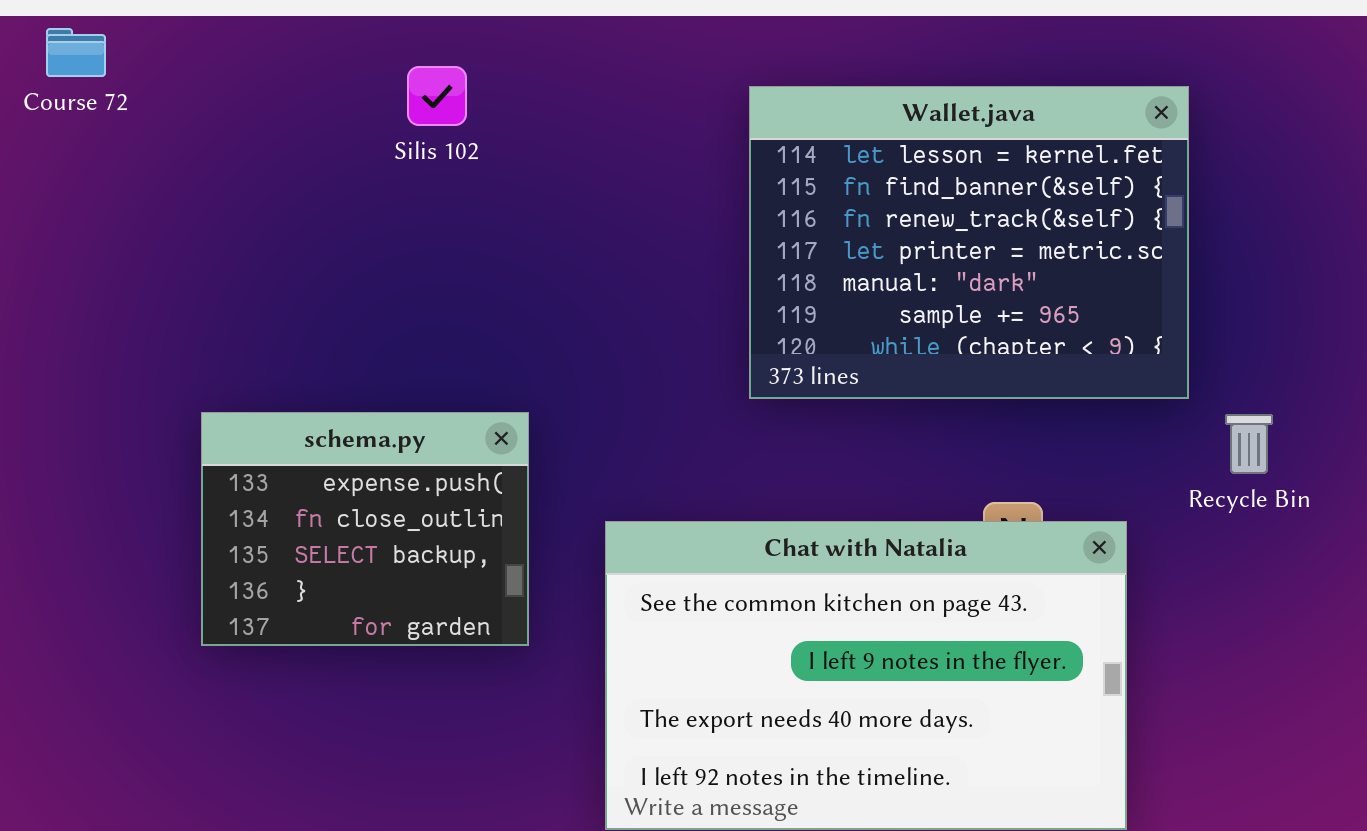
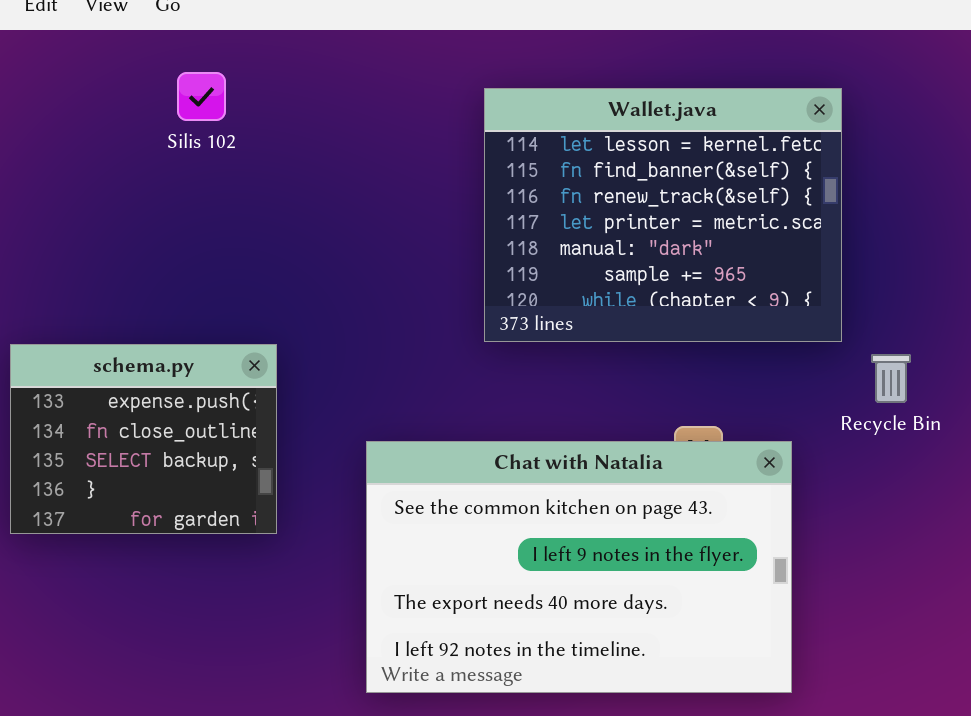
Silis 102: [407,66,467,126] -> [177,72,226,121], moved
schema.py: [201,412,529,646] -> [10,344,277,534], moved

